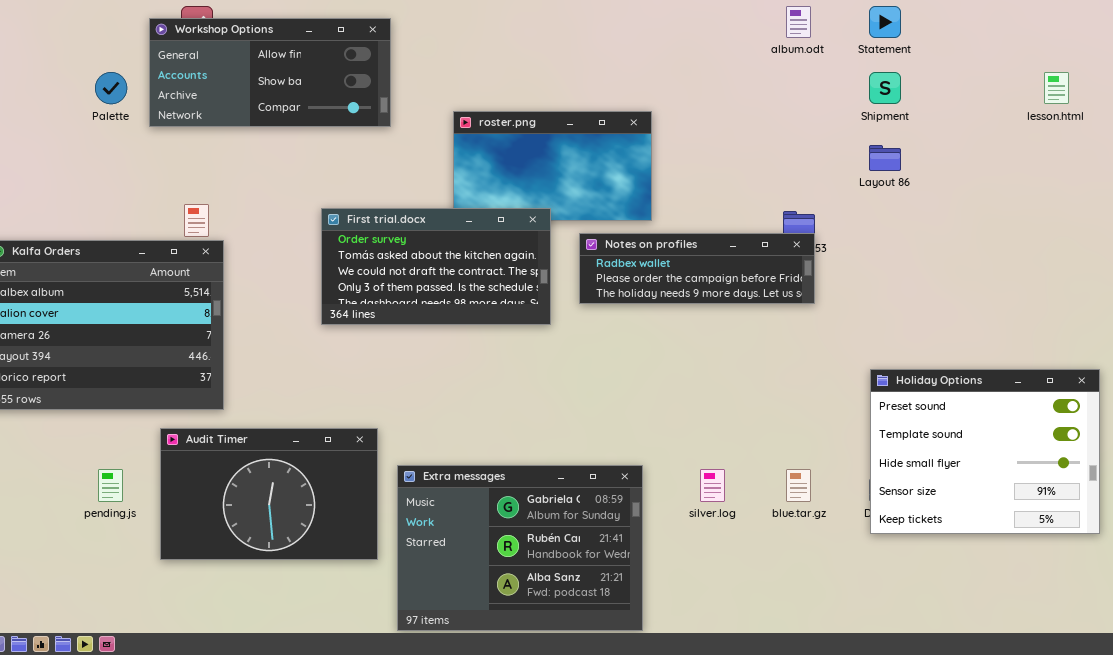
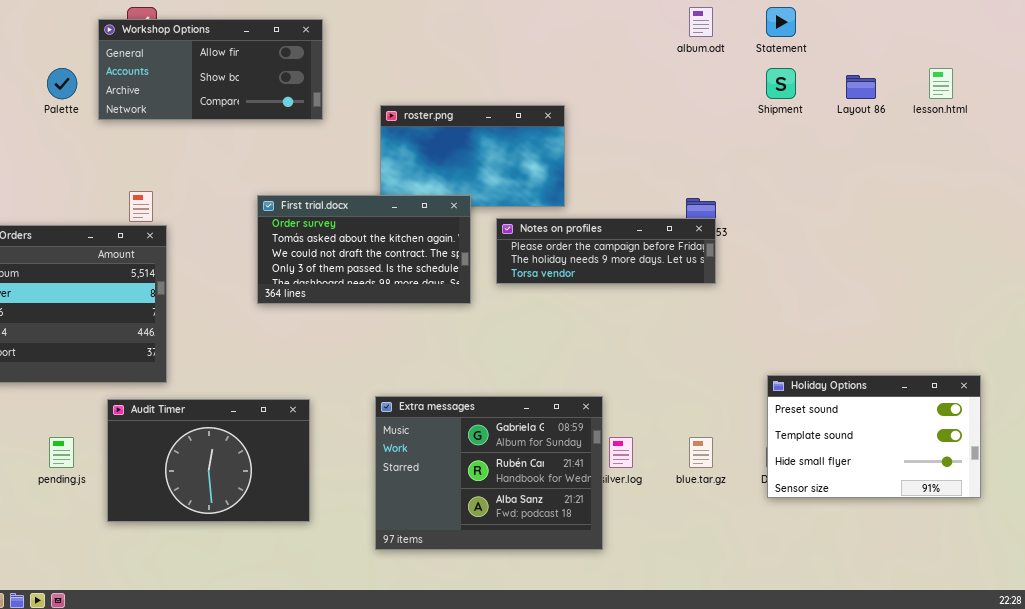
Layout 86: [869,145,901,171] -> [846,75,876,99], moved
Notes on profiles: [579,233,815,304] -> [496,218,716,284], scrolled down 1 row
Holiday Options: [870,369,1100,534] -> [767,375,981,498], resized
Extra messages: [397,465,643,631] -> [375,396,603,550], moved

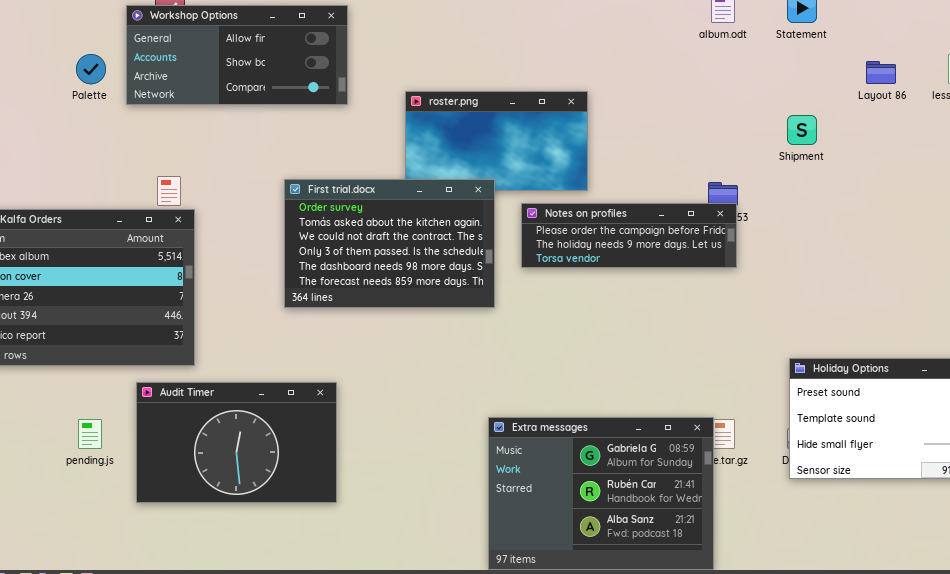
Shipment: [766,68,796,99] -> [787,115,817,145], moved
First trial.docx: [257,195,471,304] -> [284,179,495,308], resized
Extra messages: [375,396,603,550] -> [488,417,714,570], moved

